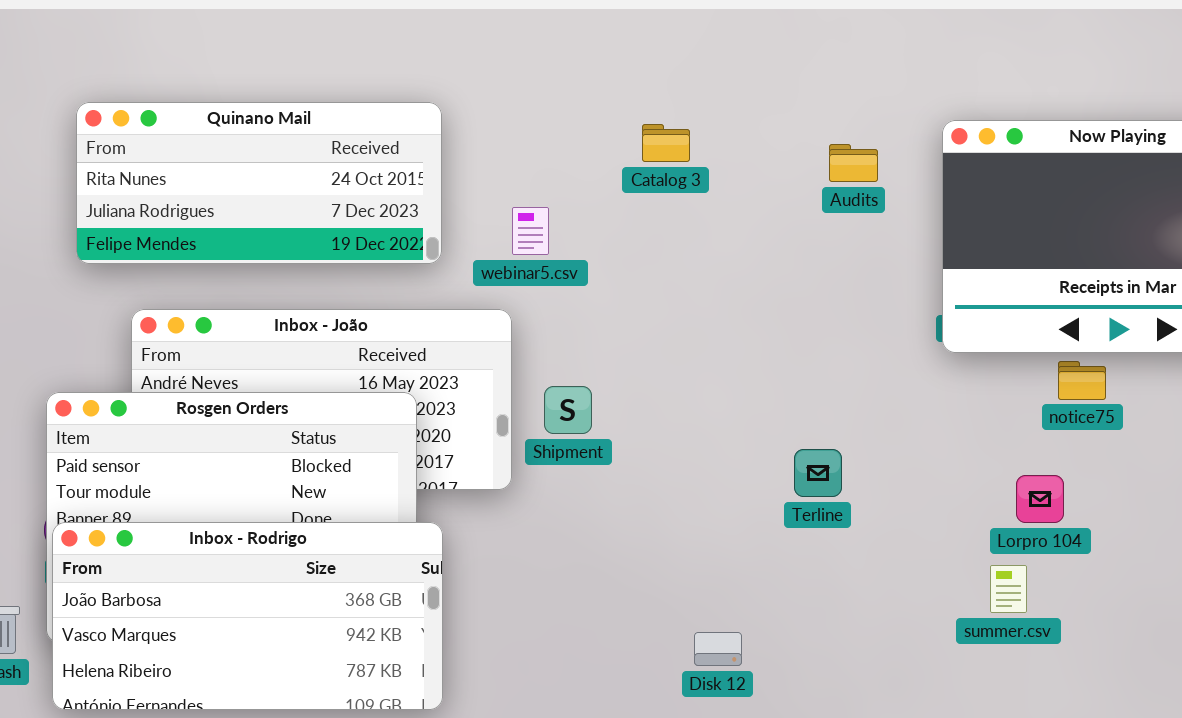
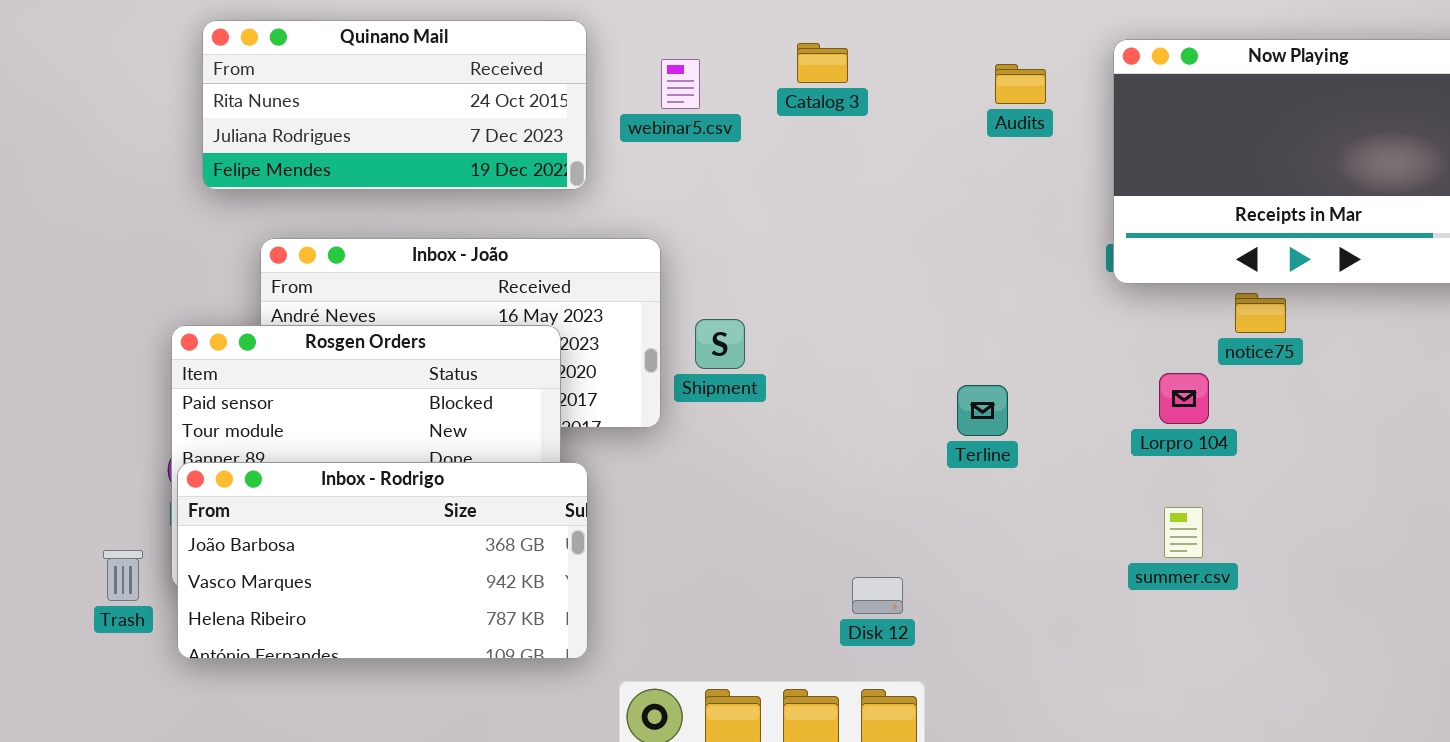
webinar5.csv: [512,207,549,255] -> [661,59,700,109], moved
Lorpro 104: [1016,475,1064,523] -> [1159,373,1209,424], moved

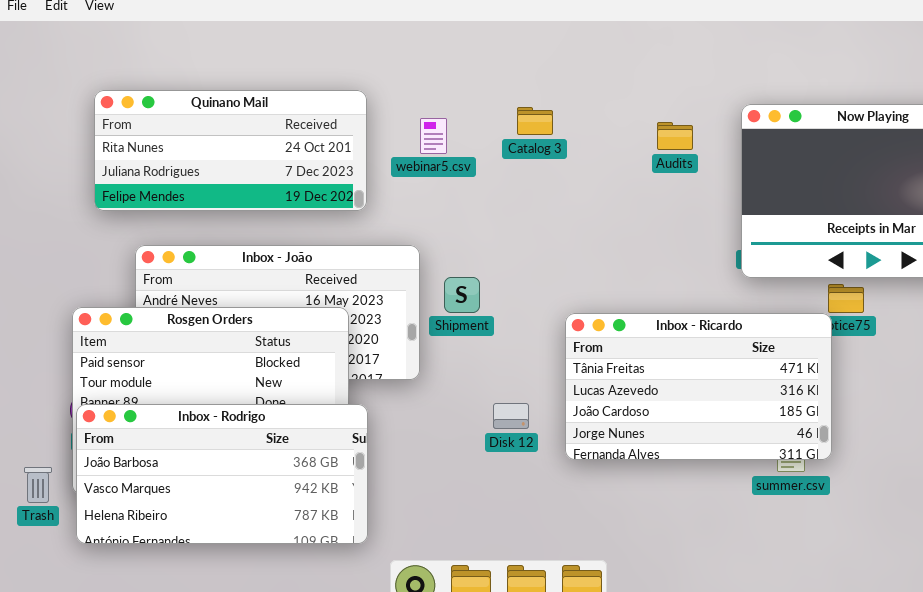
Shipment: [695,319,745,369] -> [444,277,480,313], moved
Inbox - Ricardo: none -> [565,313,832,460], opened
Disk 12: [852,577,903,614] -> [493,403,529,429], moved

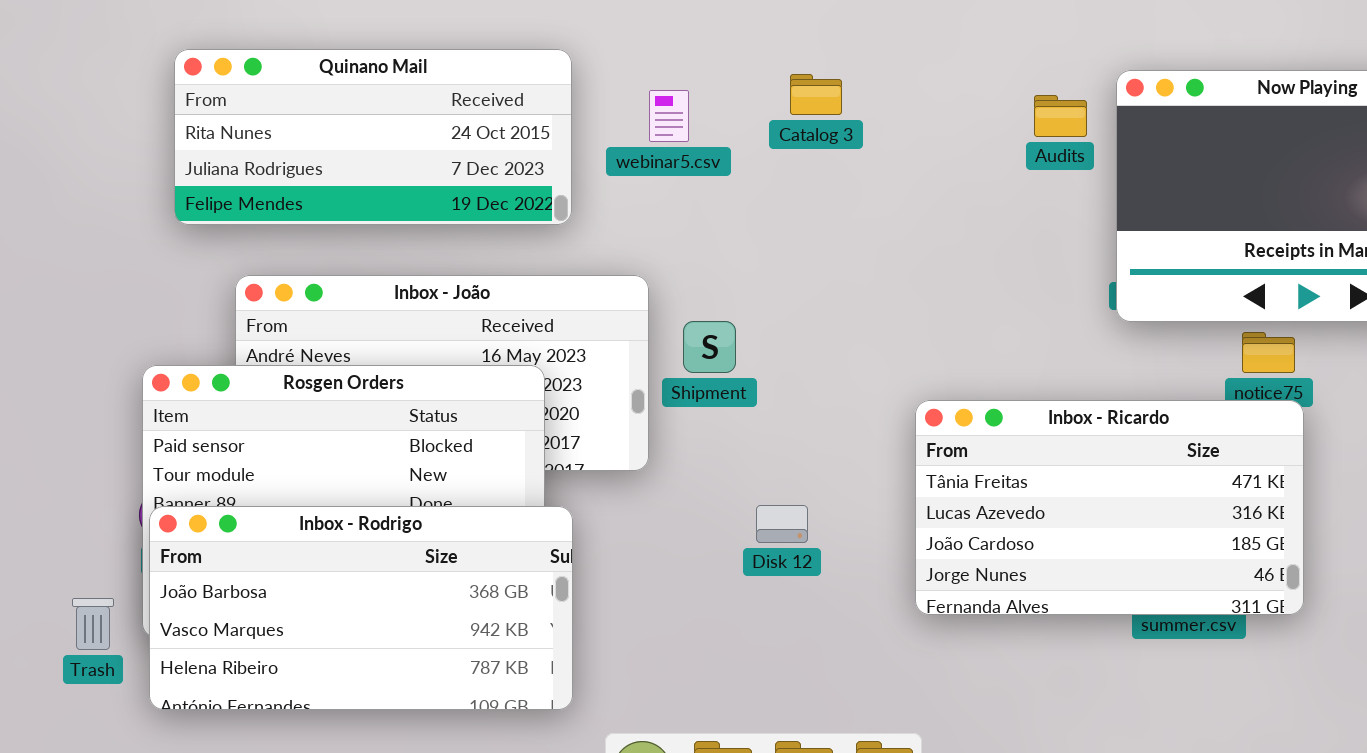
Audits: [657,122,693,150] -> [1034,95,1087,137], moved
Inbox - Ricardo: [565,313,832,460] -> [915,400,1304,615], moved

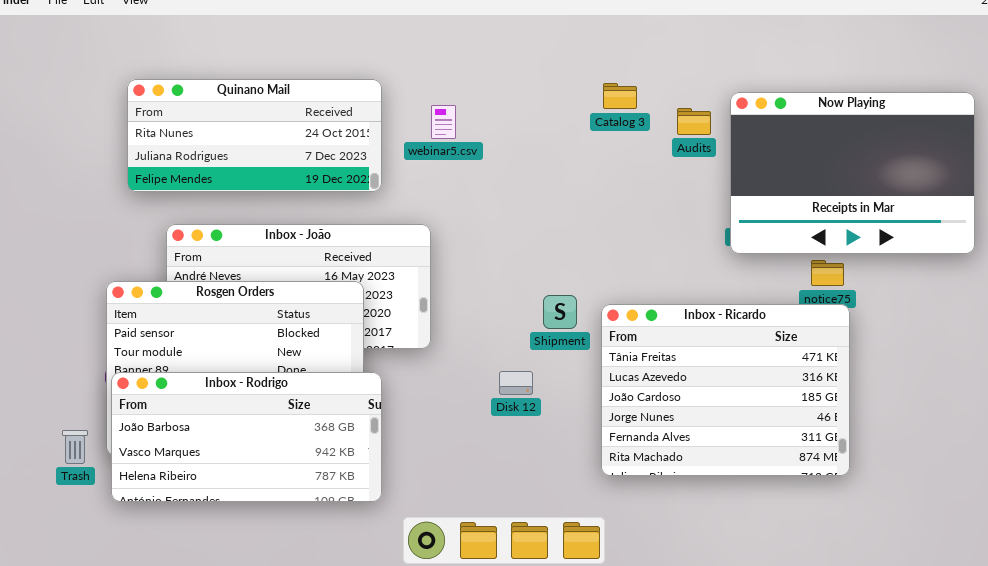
Catalog 3: [790,74,842,115] -> [603,83,637,109], moved
Shipment: [683,321,736,373] -> [543,295,577,329], moved
Inbox - Ricardo: [915,400,1304,615] -> [601,304,850,476], resized

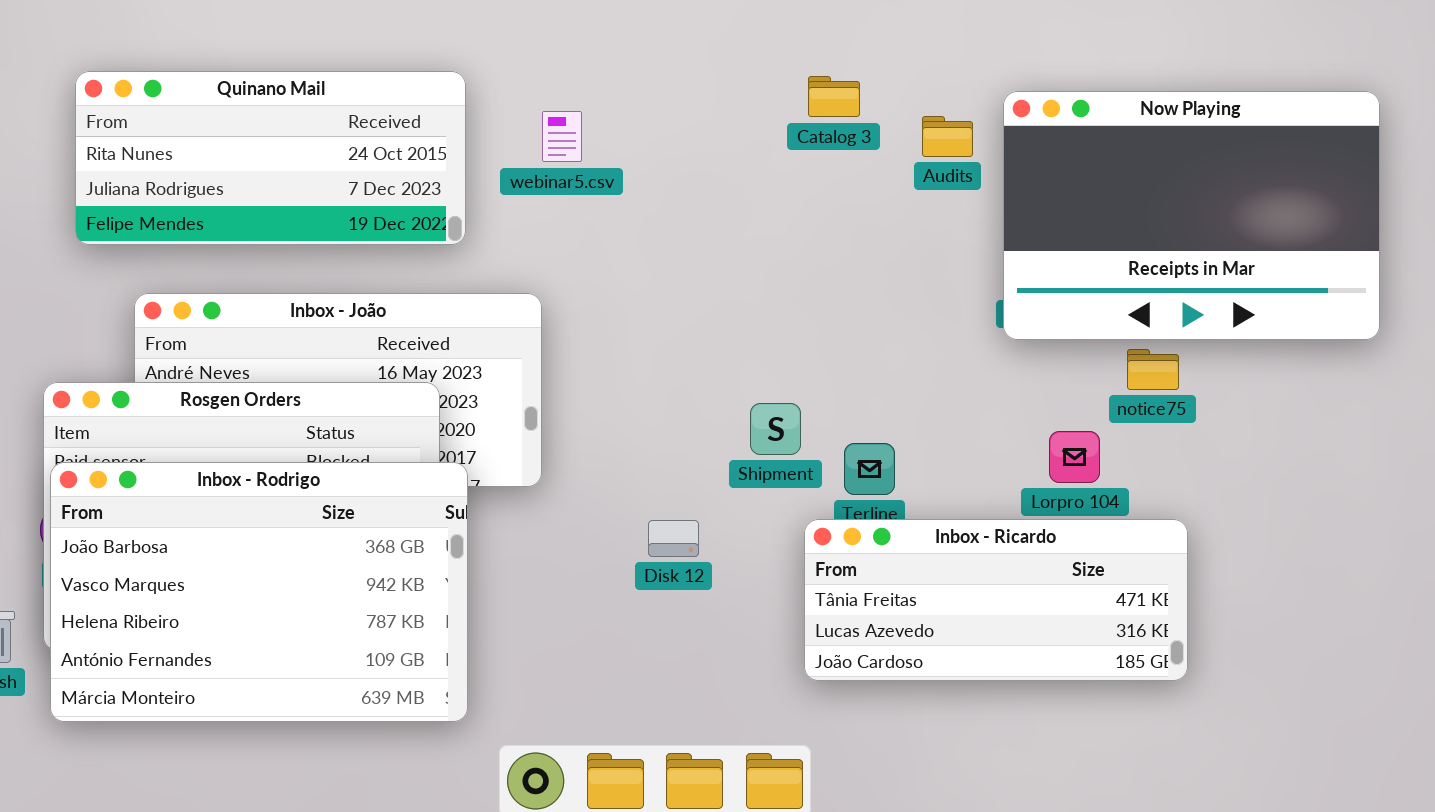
Shipment: [543,295,577,329] -> [750,403,801,455], moved
Inbox - Ricardo: [601,304,850,476] -> [804,519,1188,681], resized
Inbox - Rodrigo: [111,372,382,502] -> [50,462,468,722], resized

